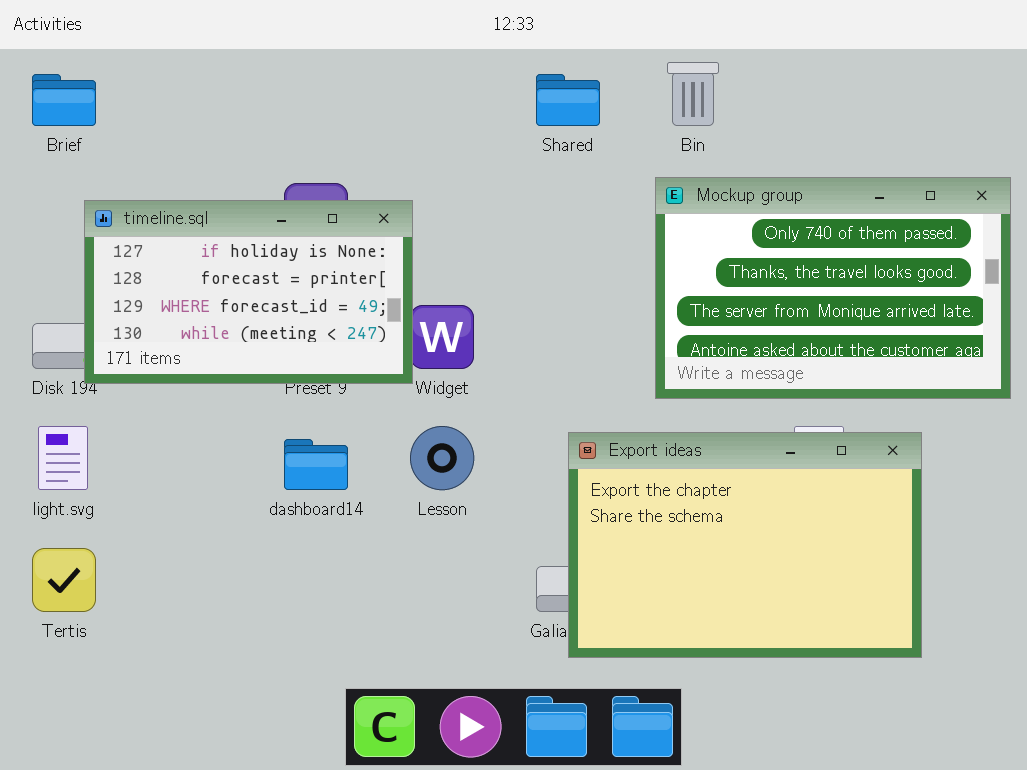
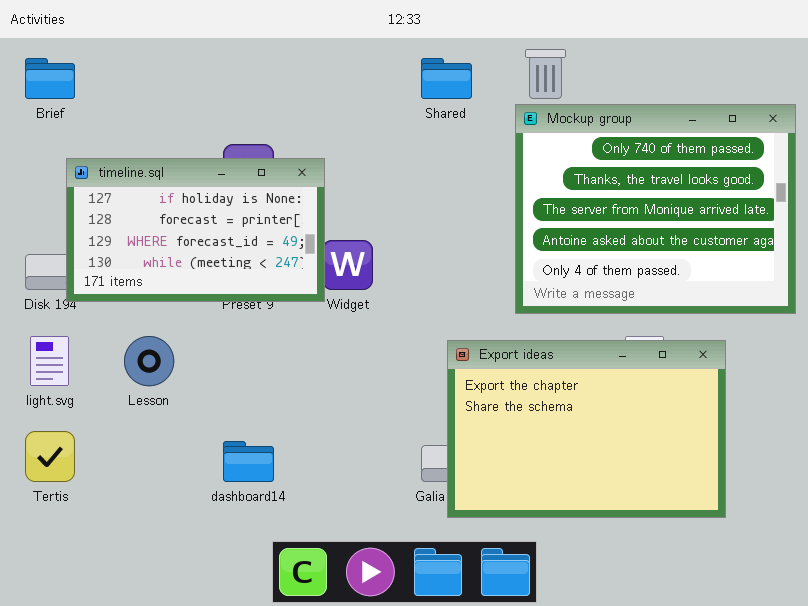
Mockup group: [655,177,1011,399] -> [515,104,796,314], resized
Lesson: [410,426,474,490] -> [124,336,174,386], moved
dashboard14: [284,439,348,490] -> [223,441,274,482], moved

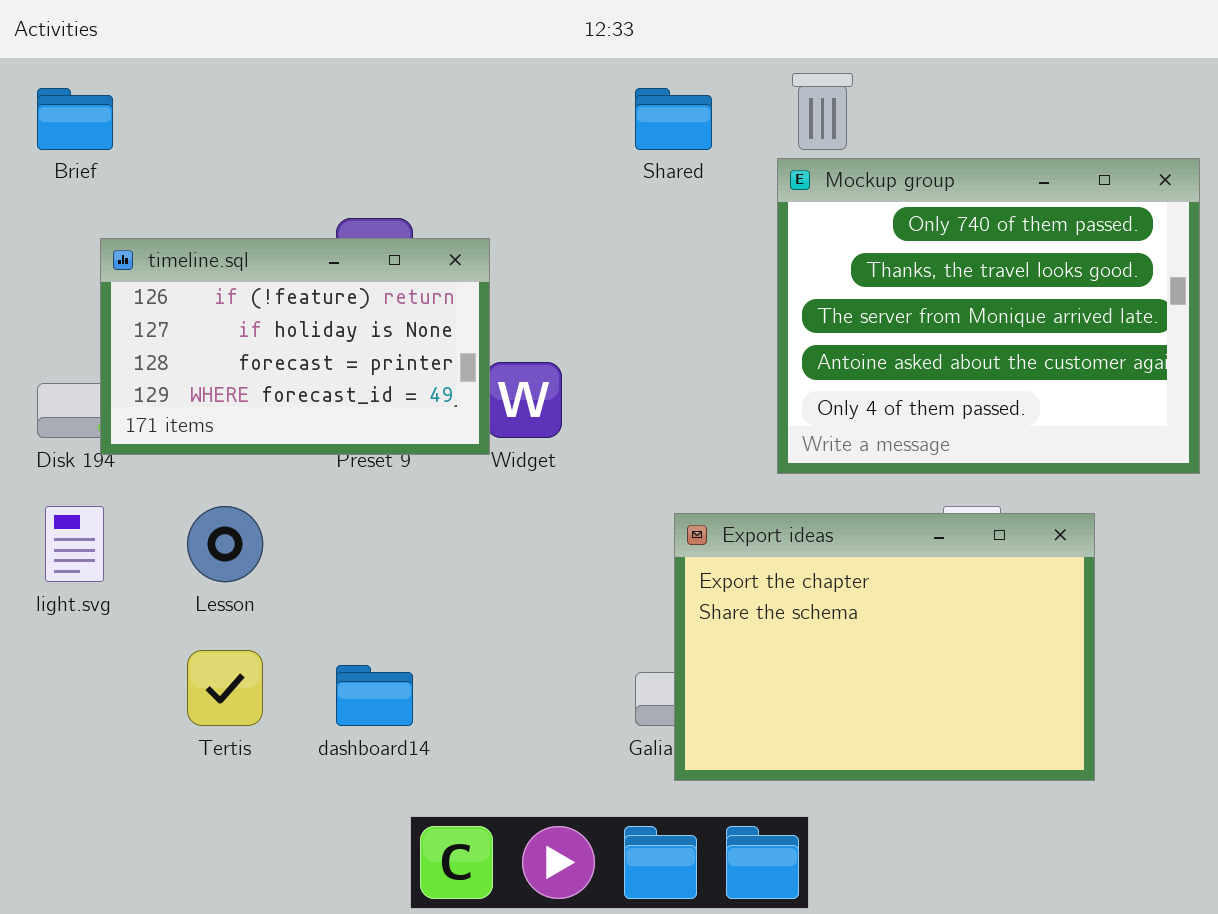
timeline.sql: [66,158,325,302] -> [100,238,490,455], scrolled up 1 row
Tertis: [25,431,75,482] -> [187,650,263,726], moved

